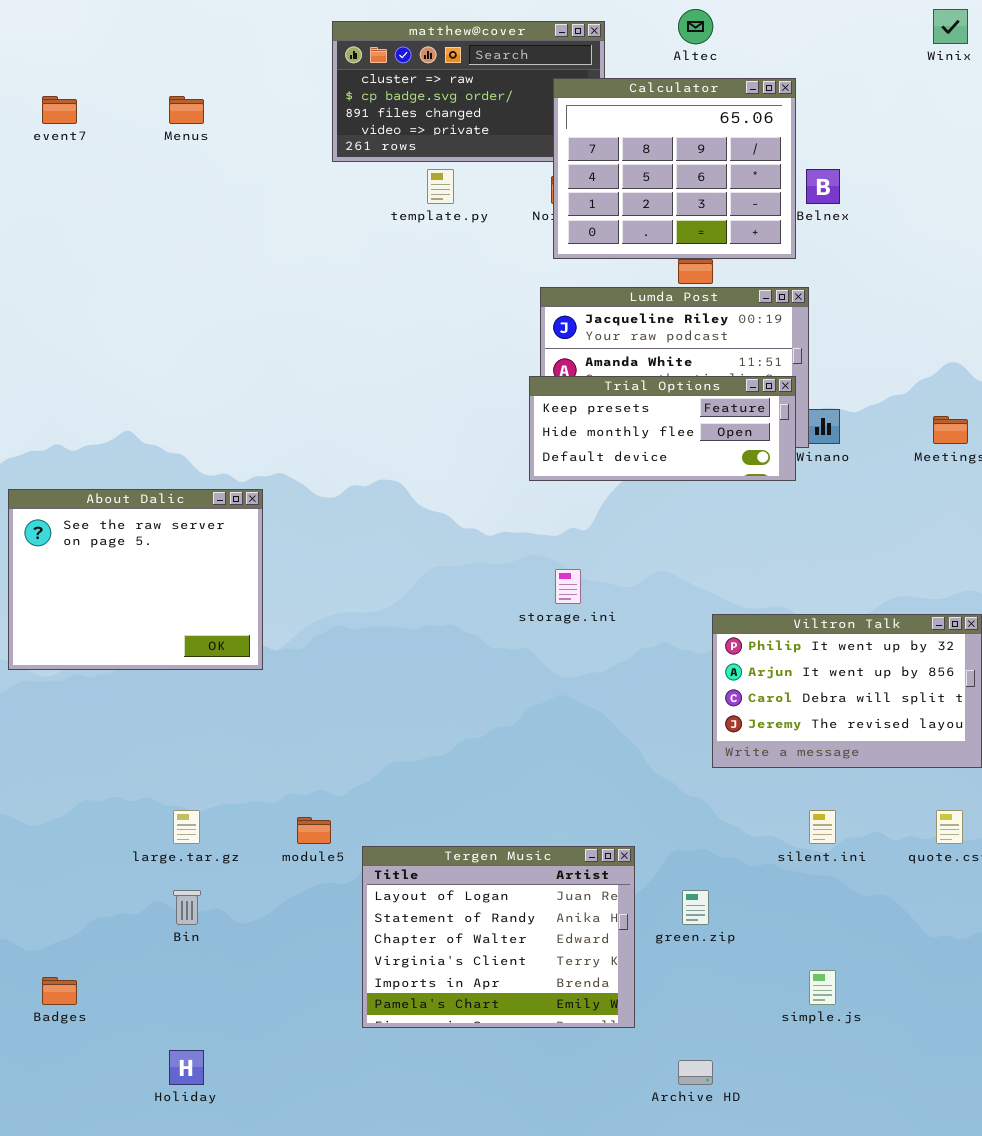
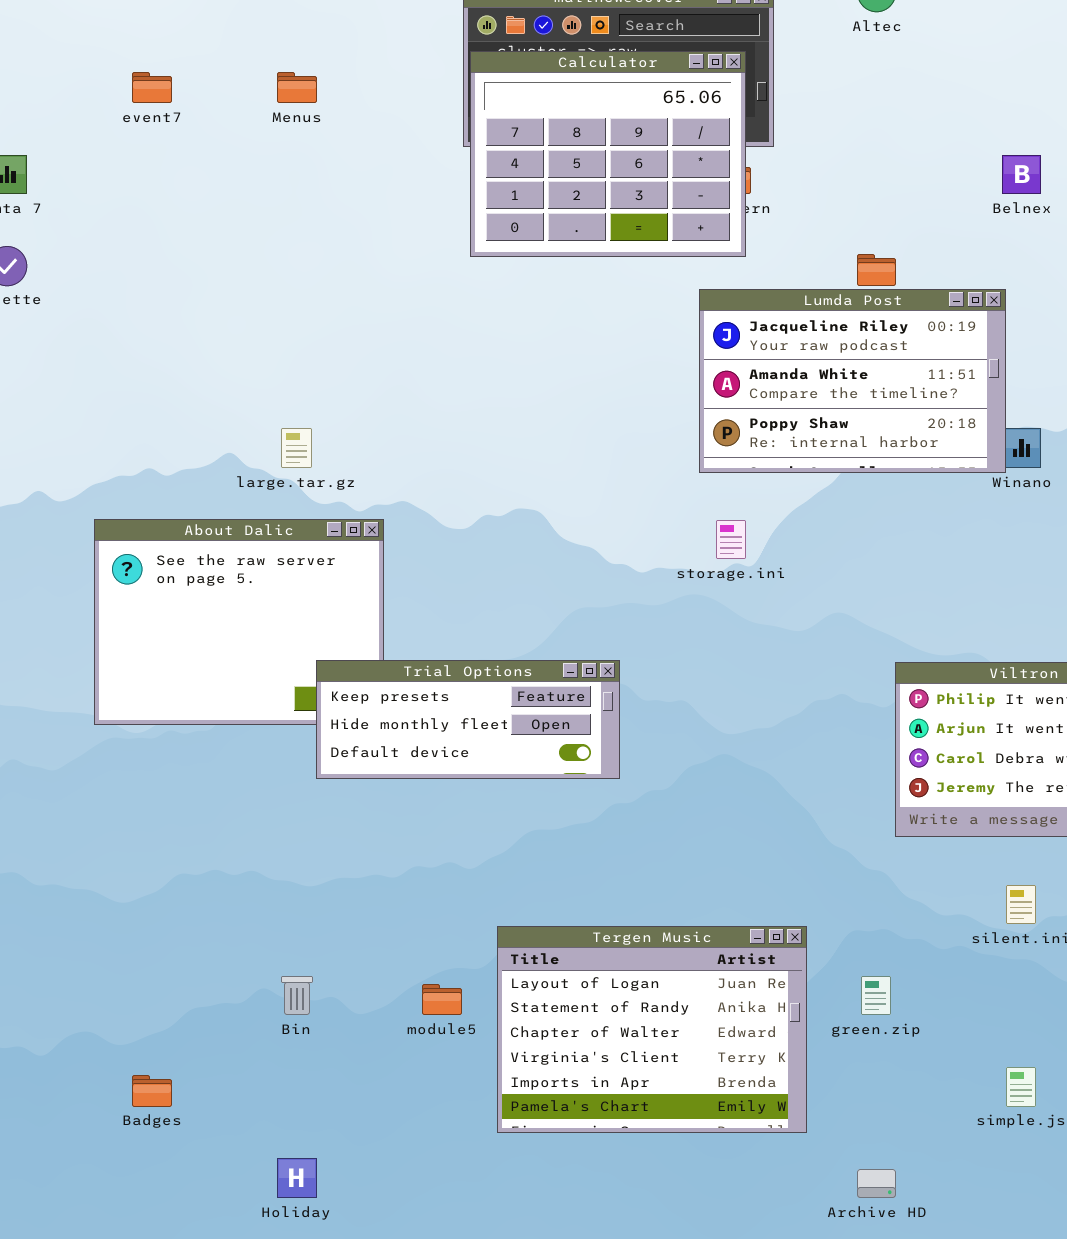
Calculator: [553,78,796,259] -> [470,51,746,257], moved
Trial Options: [529,376,796,481] -> [316,660,620,779], moved
storage.ini: [555,569,581,604] -> [716,520,746,559], moved
large.tar.gz: [173,810,200,844] -> [281,428,312,468], moved
module5: [297,817,331,844] -> [422,984,462,1015], moved

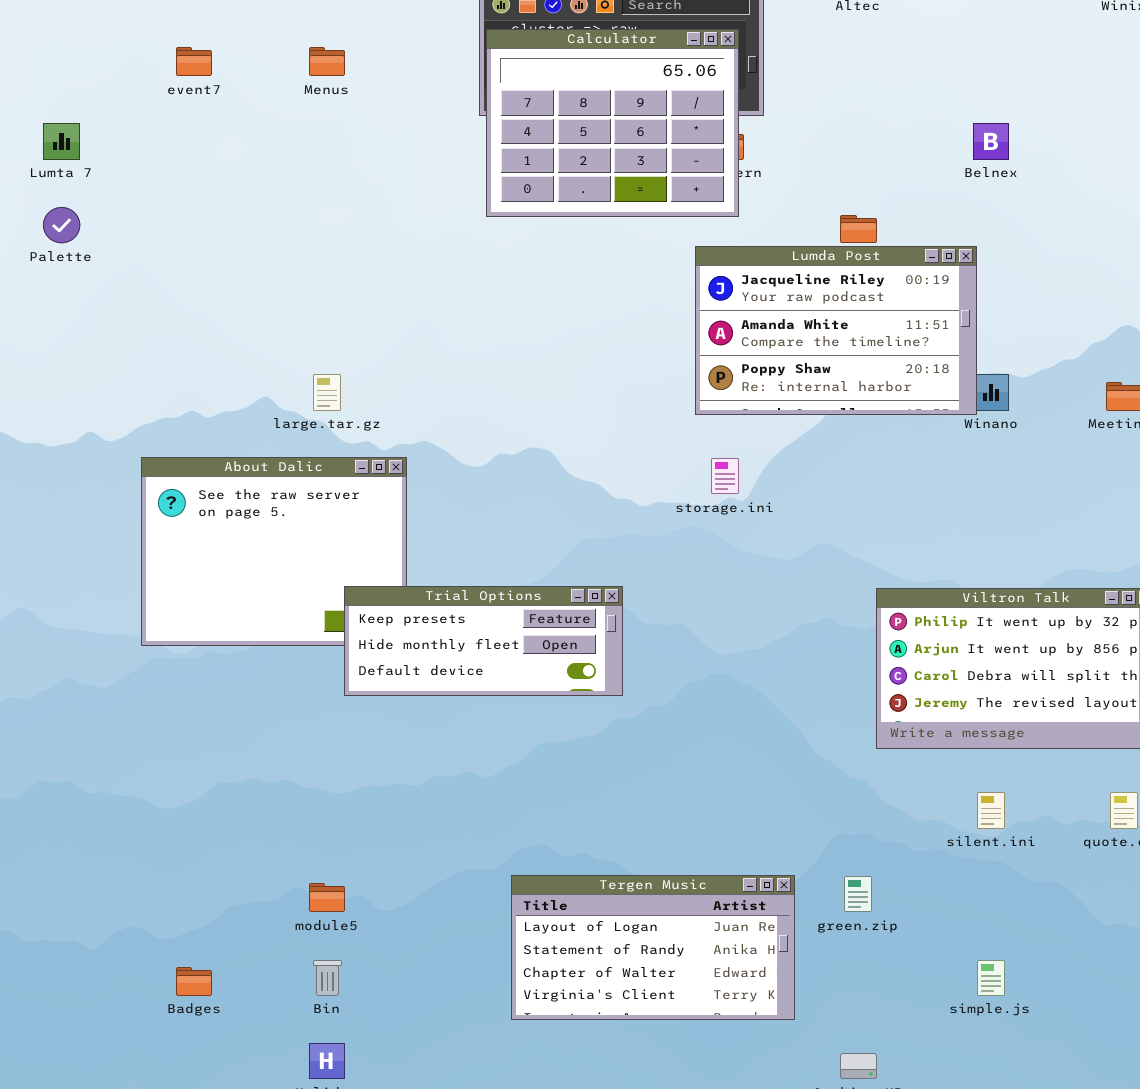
Tergen Music: [497,926,807,1133] -> [511,875,795,1020], resized
Bin: [281,976,313,1015] -> [313,960,342,996], moved
module5: [422,984,462,1015] -> [309,883,345,912], moved

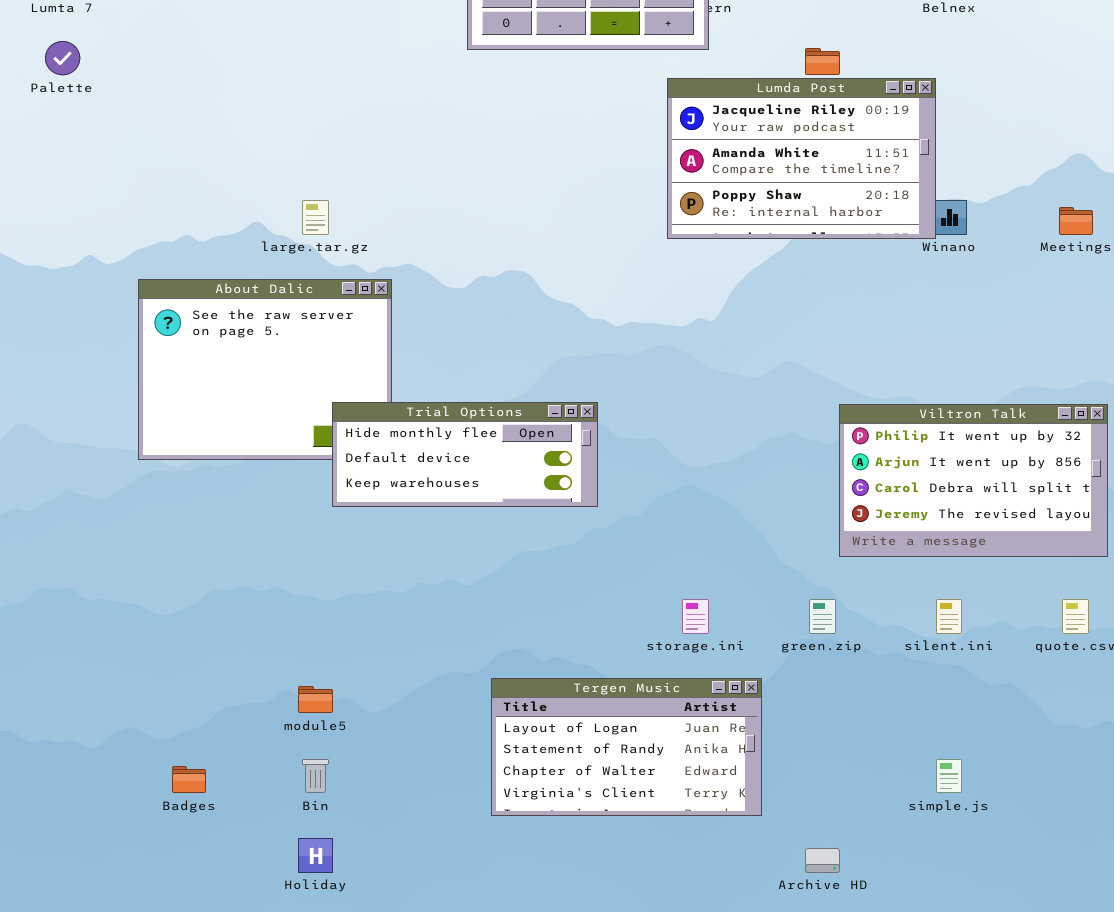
storage.ini: [711,458,739,494] -> [682,599,709,634], moved
Trial Options: [344,586,623,696] -> [332,402,598,507], scrolled down 1 row
green.zip: [844,876,872,912] -> [809,599,836,634], moved

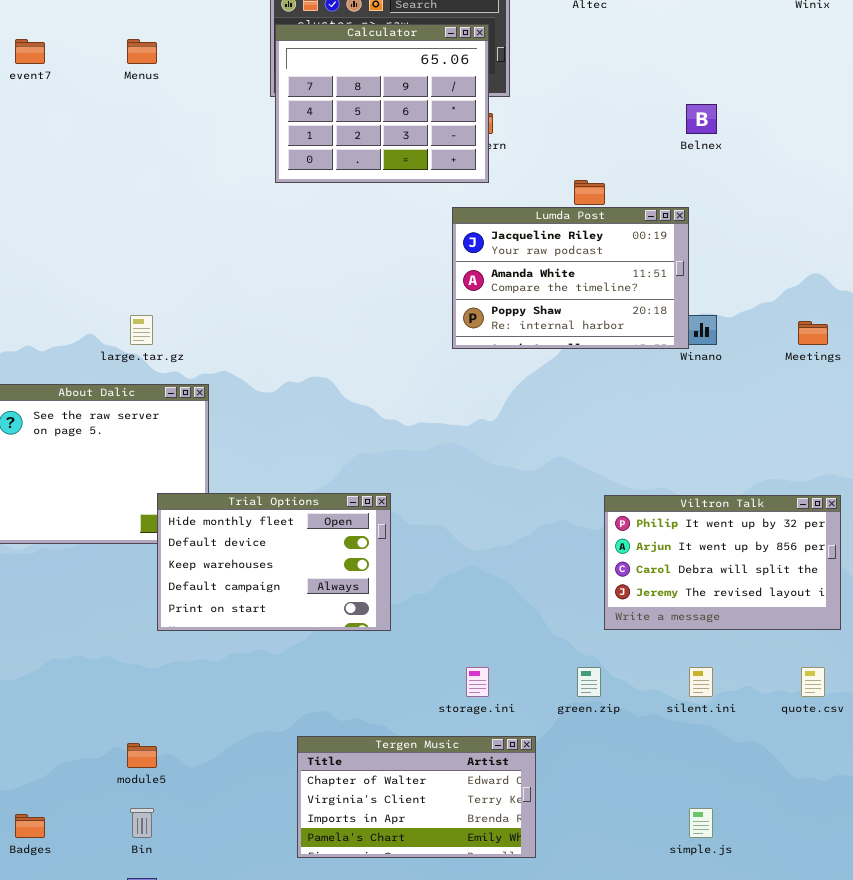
Trial Options: [332,402,598,507] -> [157,493,391,631], resized
Tergen Music: [491,678,762,816] -> [297,736,536,858], scrolled down 2 rows

